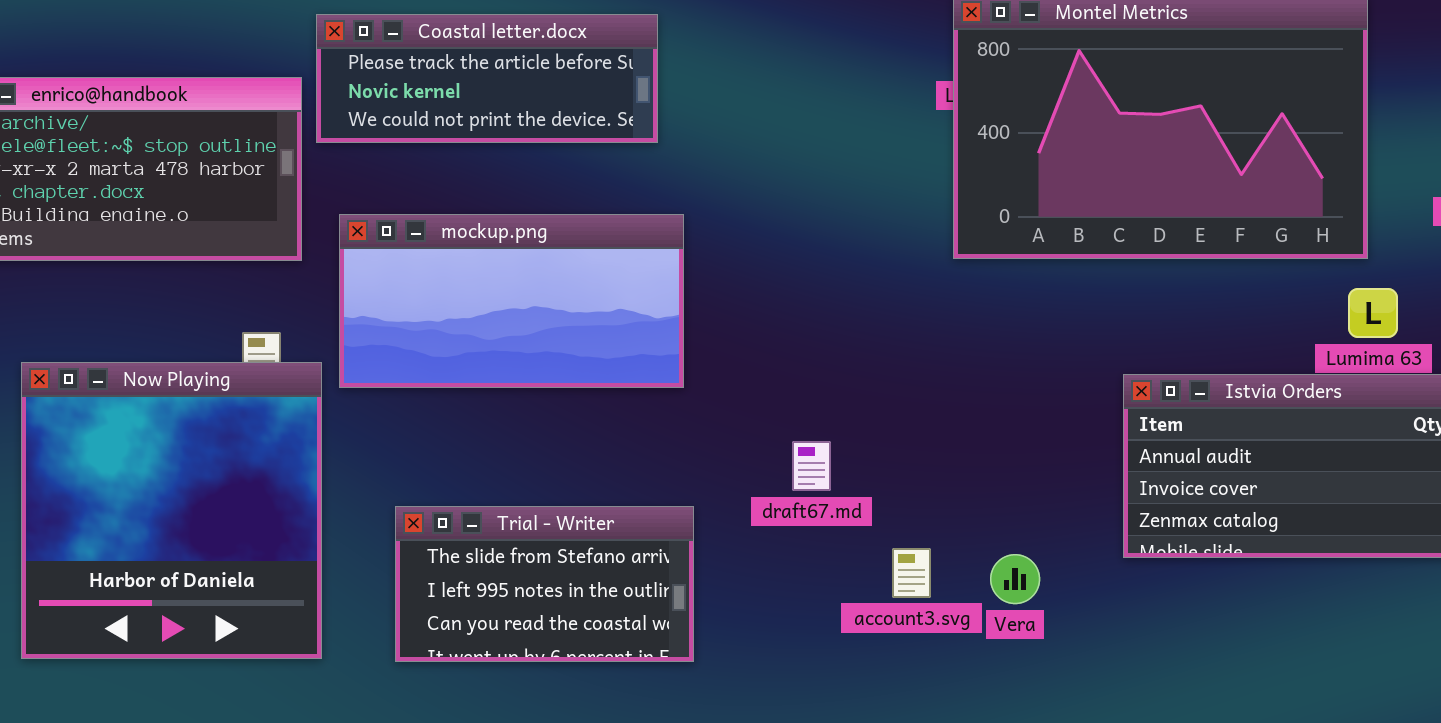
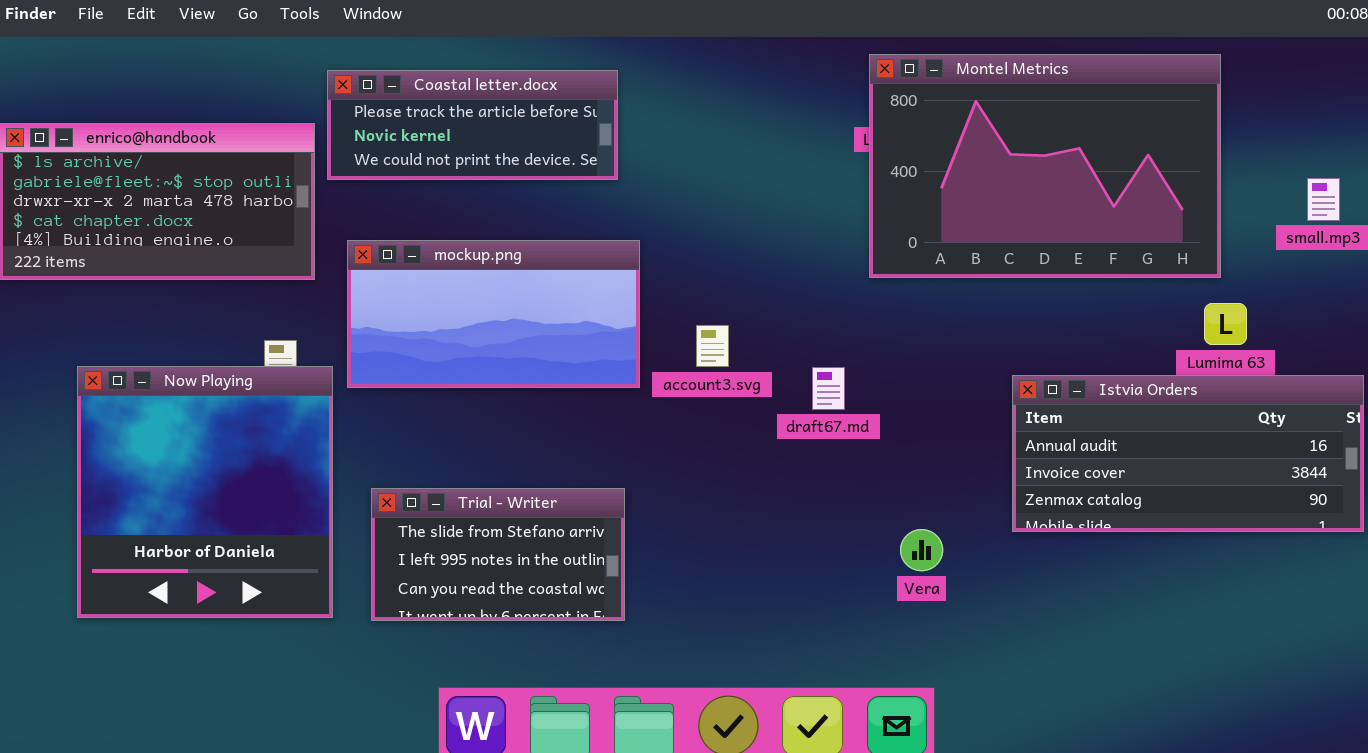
draft67.md: [792,441,831,491] -> [812,367,845,410], moved
Trial - Writer: [395,506,694,662] -> [371,488,625,621], moved
account3.svg: [892,548,931,598] -> [696,325,729,367], moved

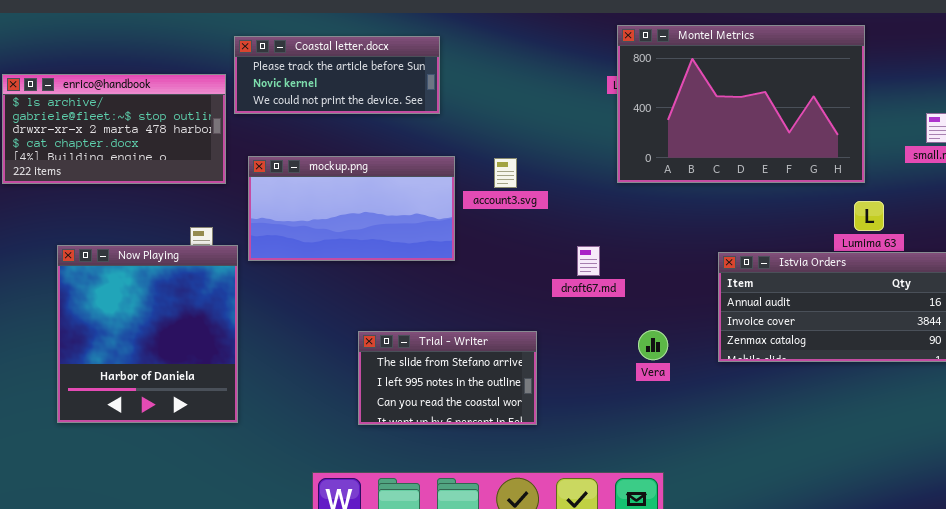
account3.svg: [696,325,729,367] -> [494,158,517,188], moved
Trial - Writer: [371,488,625,621] -> [358,331,537,425], moved
Vera: [900,529,943,571] -> [638,330,668,360], moved

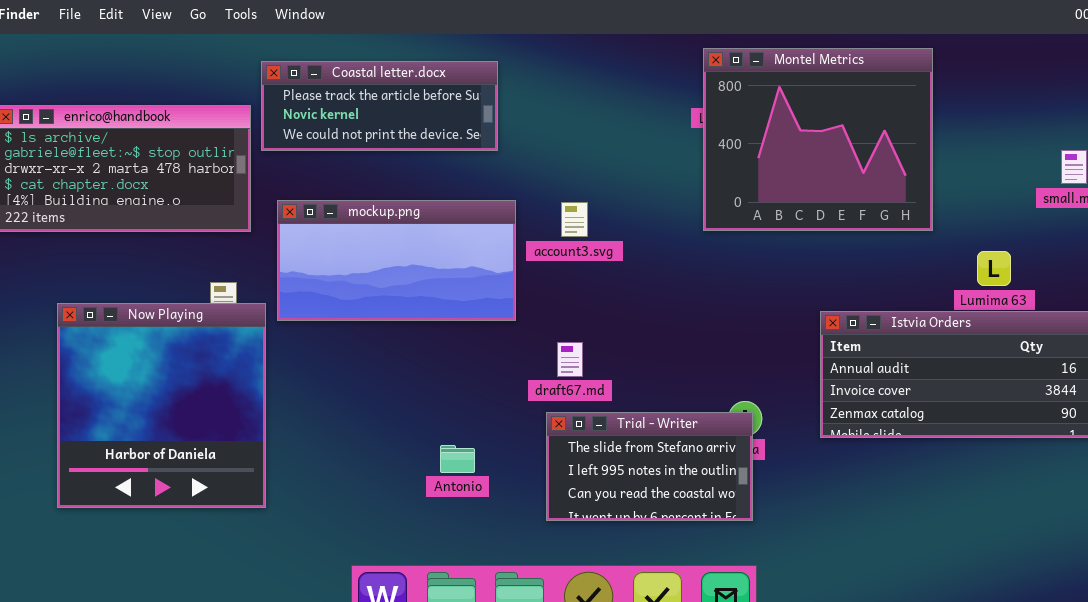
Montel Metrics: [617,25,865,183] -> [703,48,933,231], resized
draft67.md: [577,246,600,276] -> [557,342,583,377], moved
Trial - Writer: [358,331,537,425] -> [546,412,753,521], moved

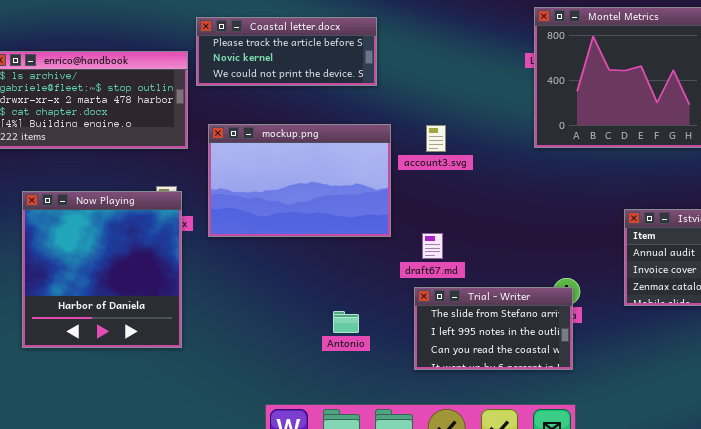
mockup.png: [277,200,516,321] -> [208,124,391,237], resized
Now Playing: [57,303,266,508] -> [22,191,182,348], moved

